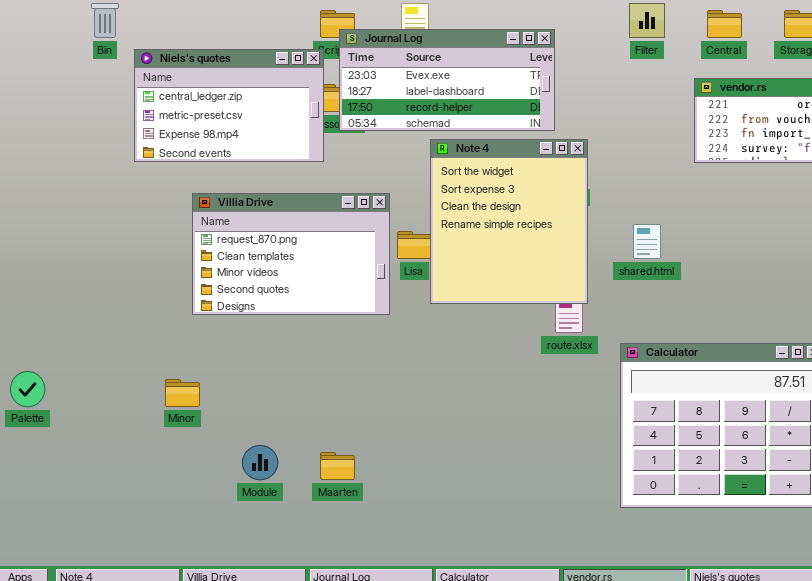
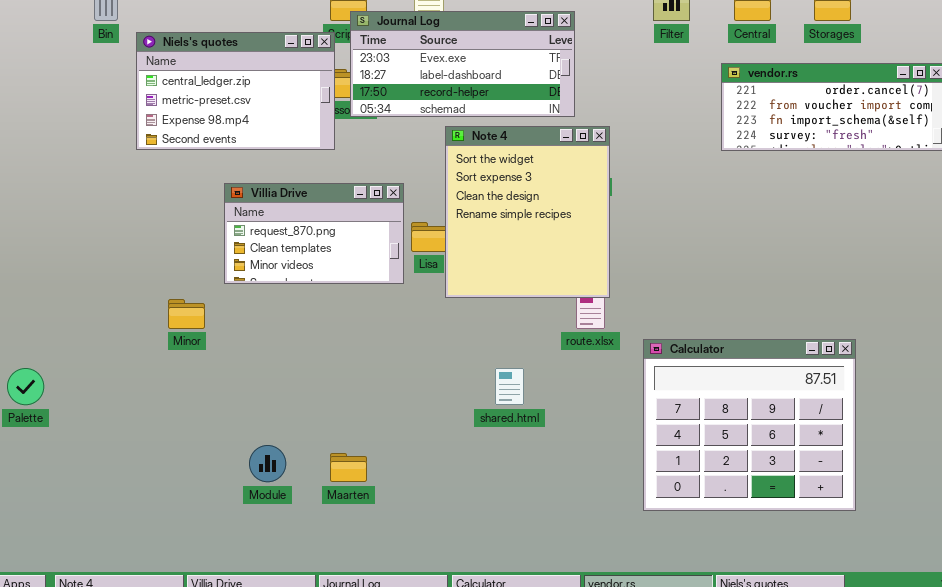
Villia Drive: [192,193,390,315] -> [224,183,404,284], resized
shared.html: [633,224,661,259] -> [495,368,524,405], moved
Minor: [165,379,200,407] -> [168,299,205,329], moved

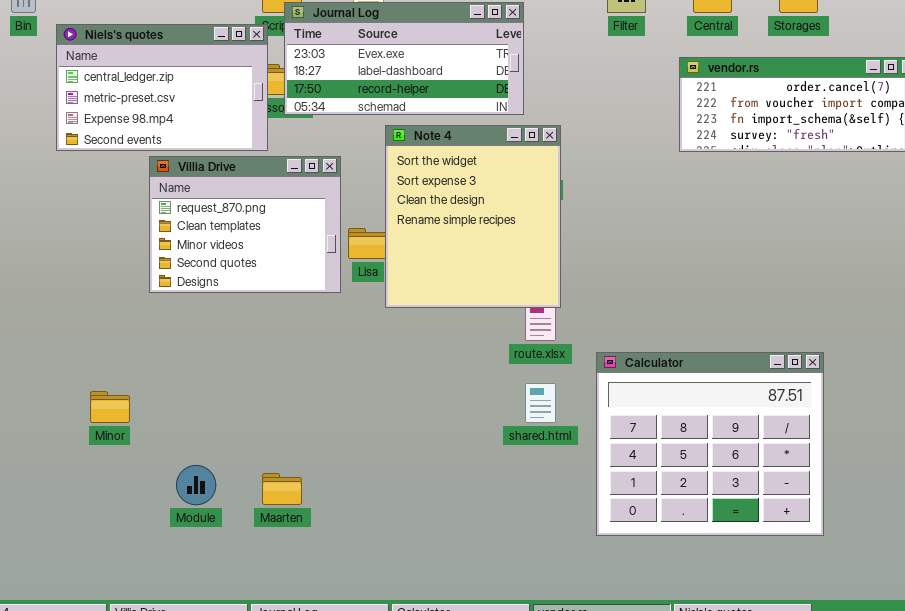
Villia Drive: [224,183,404,284] -> [149,156,341,293], resized
Minor: [168,299,205,329] -> [90,391,130,423], moved
shared.html: [495,368,524,405] -> [525,383,556,423], moved

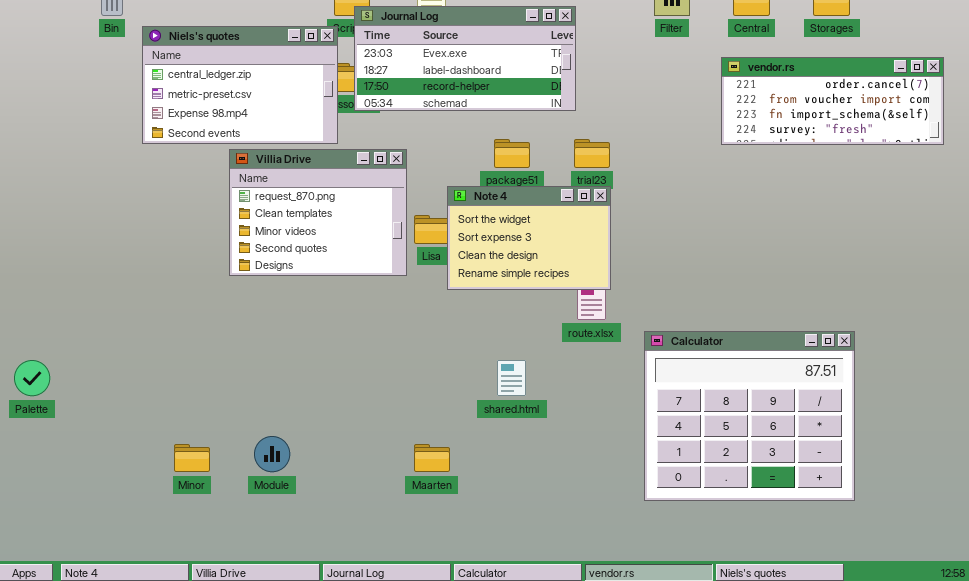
Note 4: [385,125,561,308] -> [447,186,611,290], resized
shared.html: [525,383,556,423] -> [497,360,526,396], moved
Minor: [90,391,130,423] -> [174,444,210,472], moved
Maarten: [262,473,302,505] -> [414,444,450,472], moved

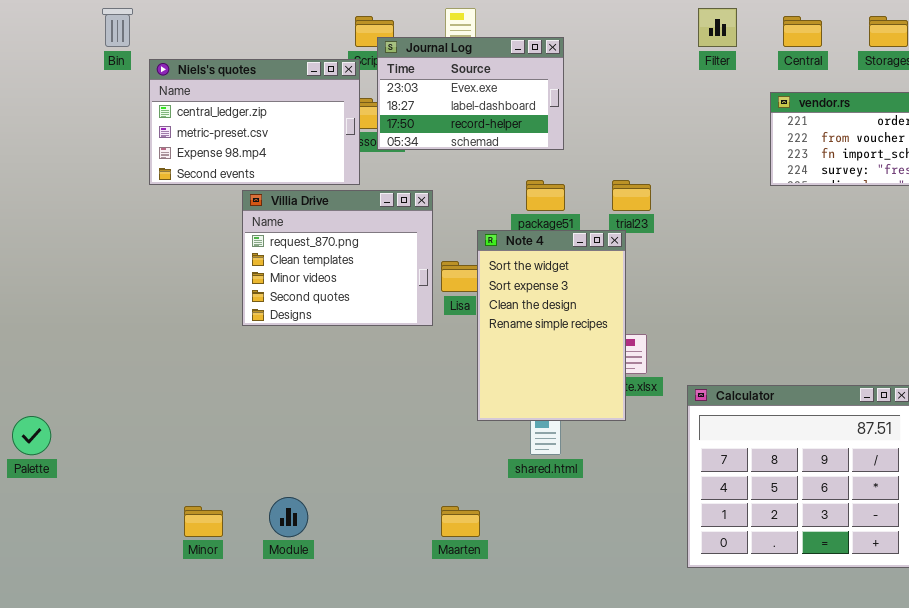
Journal Log: [354,6,576,111] -> [377,37,564,150], resized
Note 4: [447,186,611,290] -> [477,230,626,421], resized

